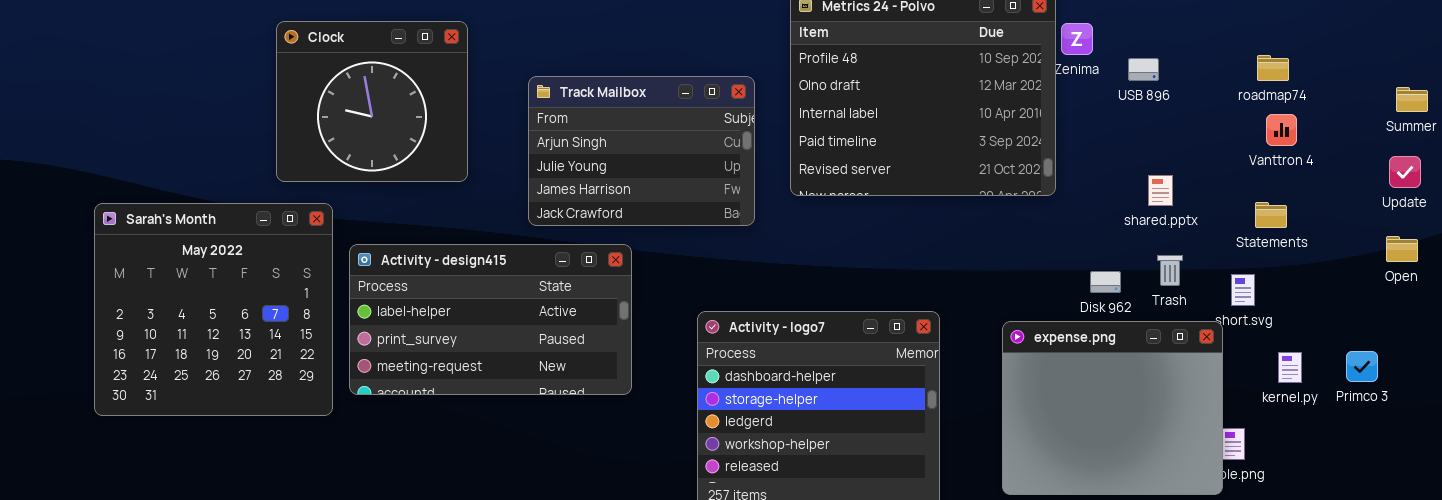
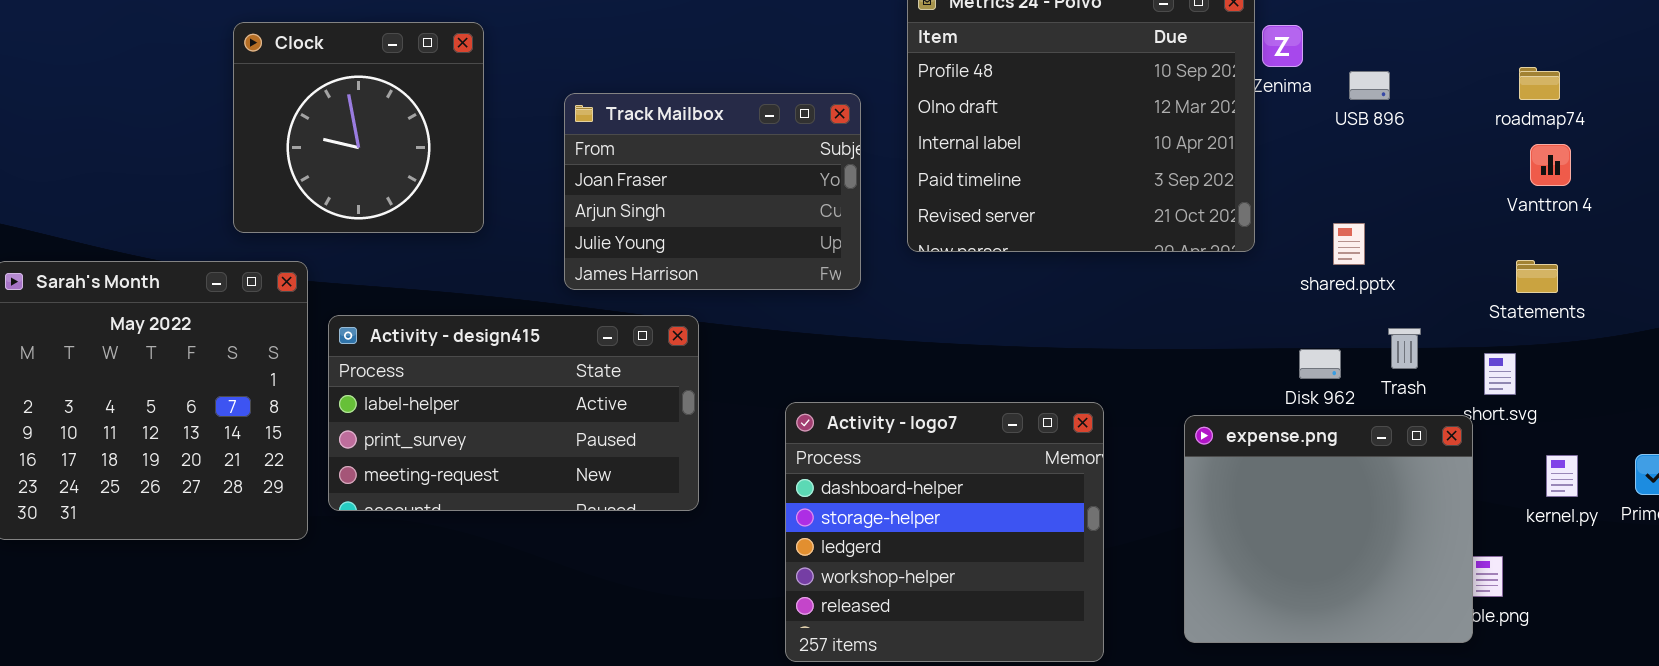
Track Mailbox: [528,76,755,226] -> [564,93,861,290], scrolled up 1 row
shared.pptx: [1148,175,1173,206] -> [1333,223,1365,265], moved

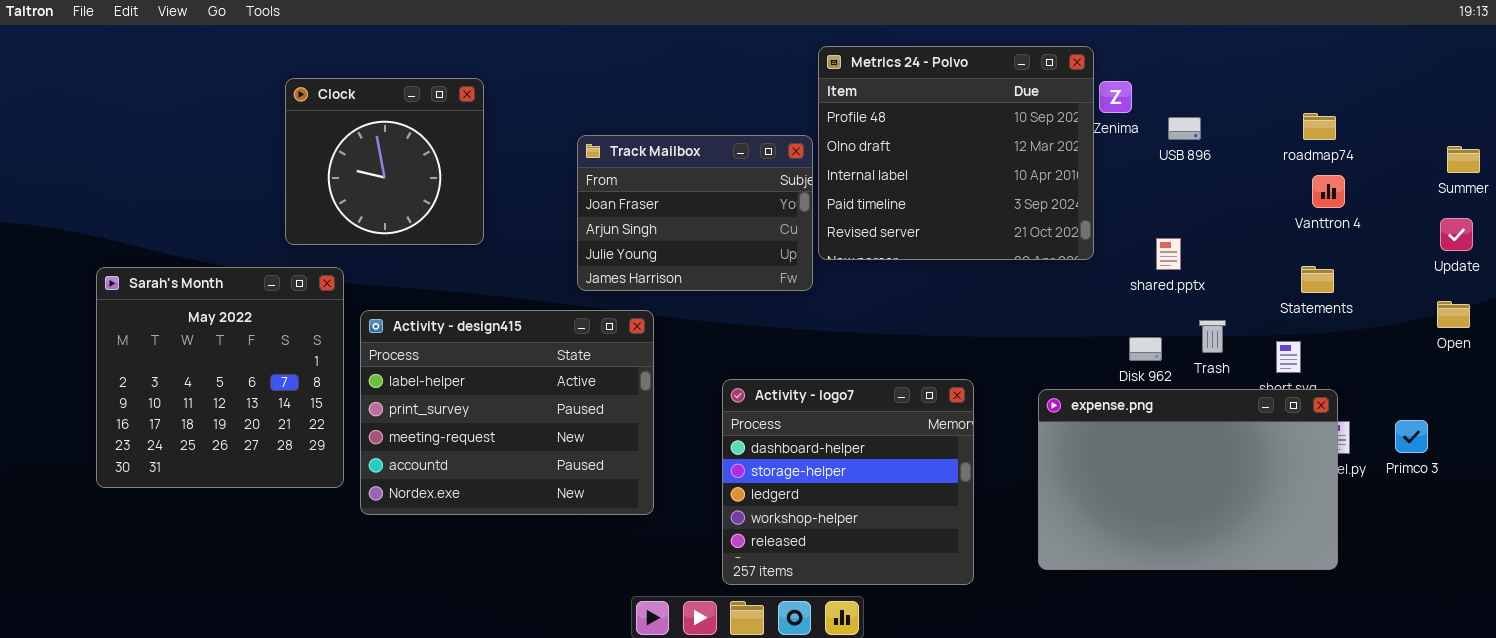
Track Mailbox: [564,93,861,290] -> [577,135,813,291], moved
Activity - design415: [328,315,699,511] -> [360,310,654,515], resized
expense.png: [1184,415,1473,643] -> [1038,389,1338,570], resized

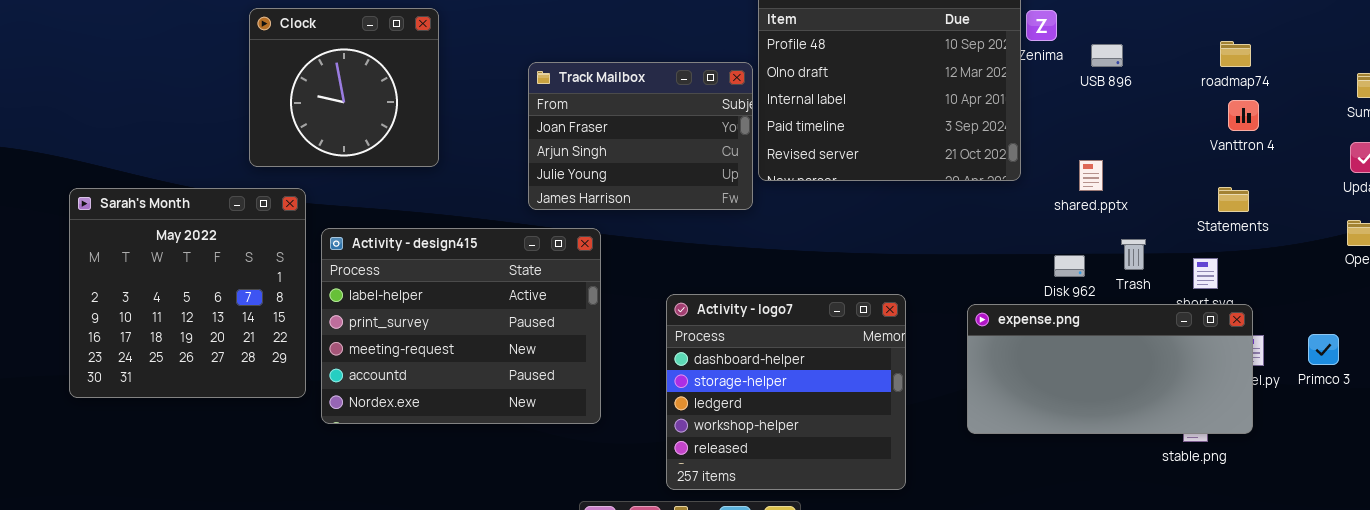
expense.png: [1038,389,1338,570] -> [967,304,1253,434], resized

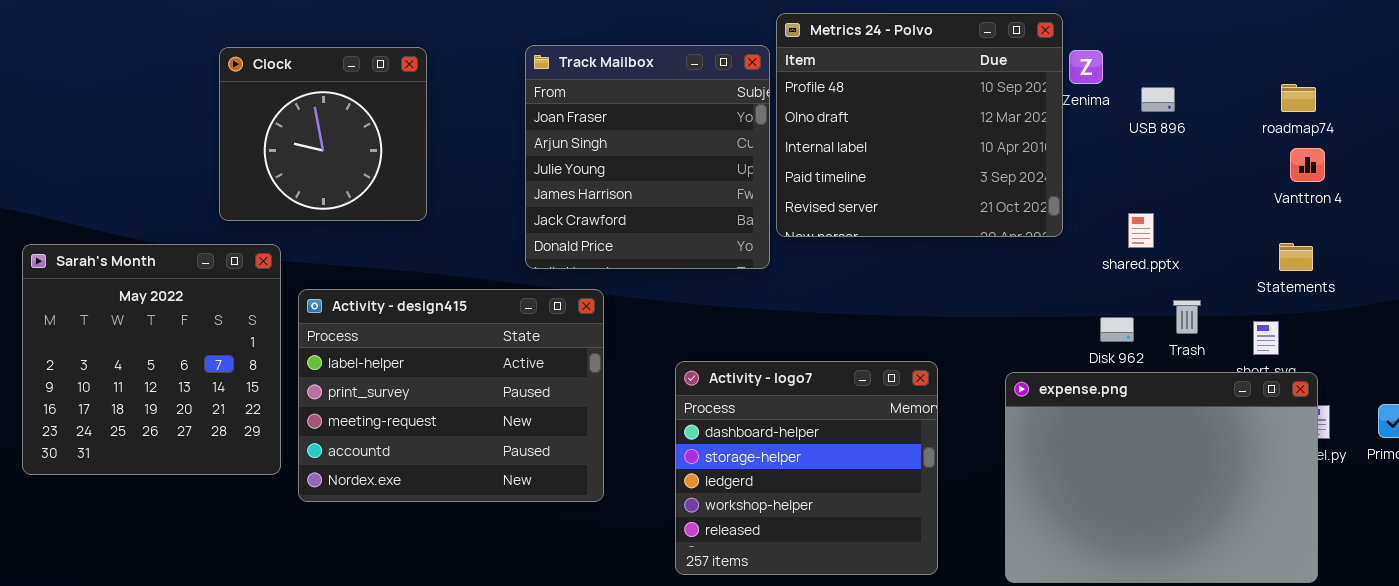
Track Mailbox: [528,62,753,210] -> [525,45,770,269], resized
expense.png: [967,304,1253,434] -> [1005,372,1318,583], resized

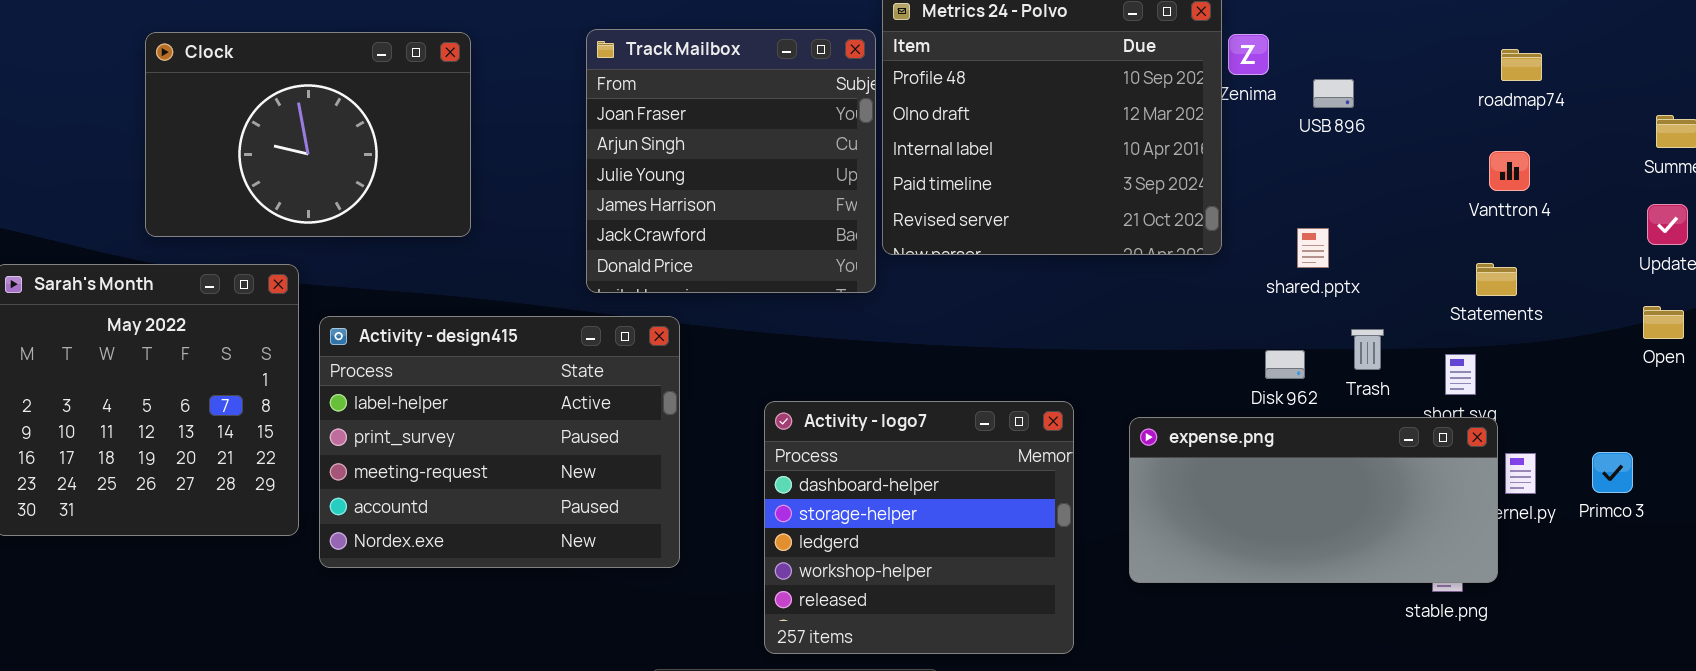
Clock: [219,47,427,221] -> [145,32,471,237], resized
roadmap74: [1281,84,1316,112] -> [1501,49,1542,81], moved
expense.png: [1005,372,1318,583] -> [1129,417,1498,583], moved, resized

